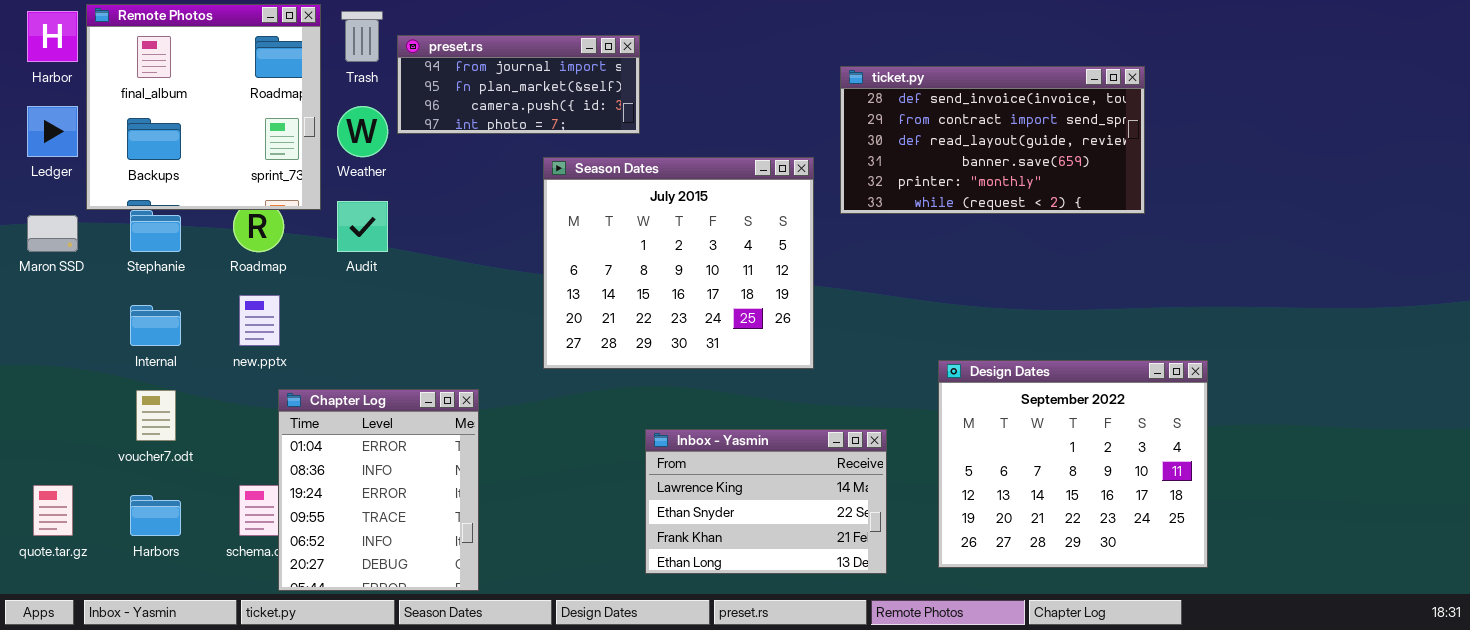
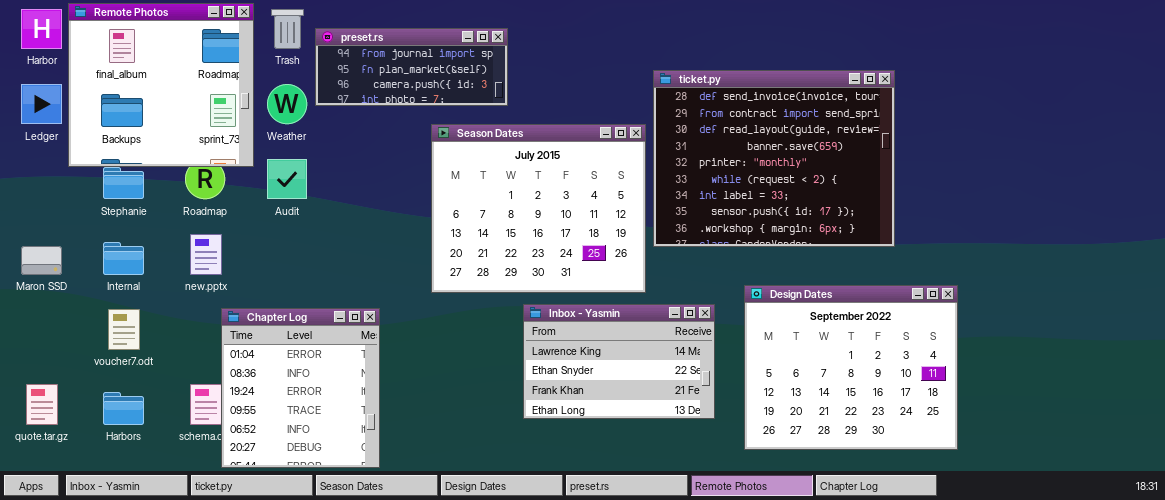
ticket.py: [840,66,1145,214] -> [653,70,895,247], moved, resized
Maron SSD: [27,215,78,252] -> [21,246,62,275], moved
Inbox - Yasmin: [645,429,887,574] -> [523,304,715,419], moved

